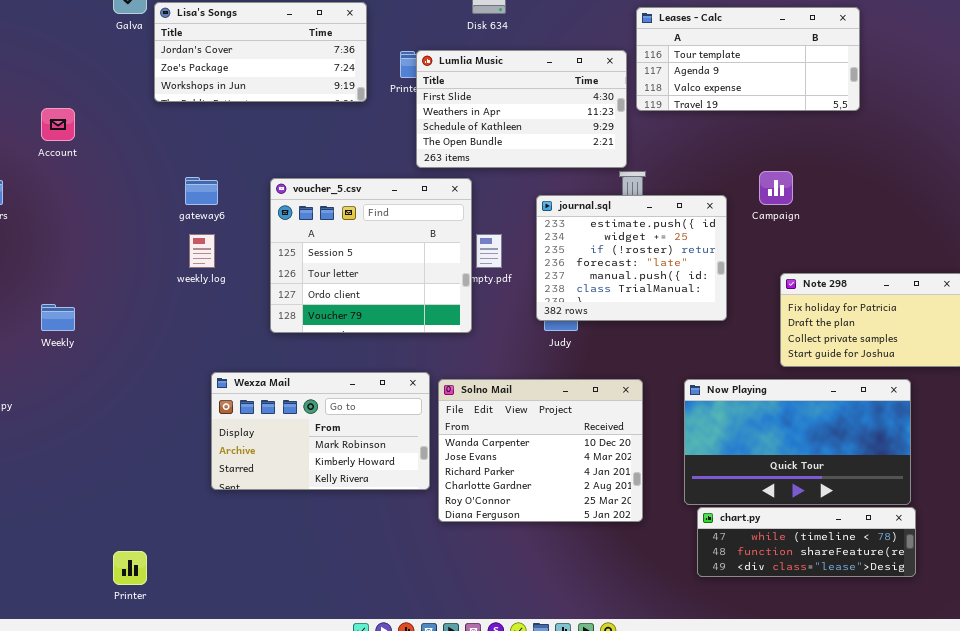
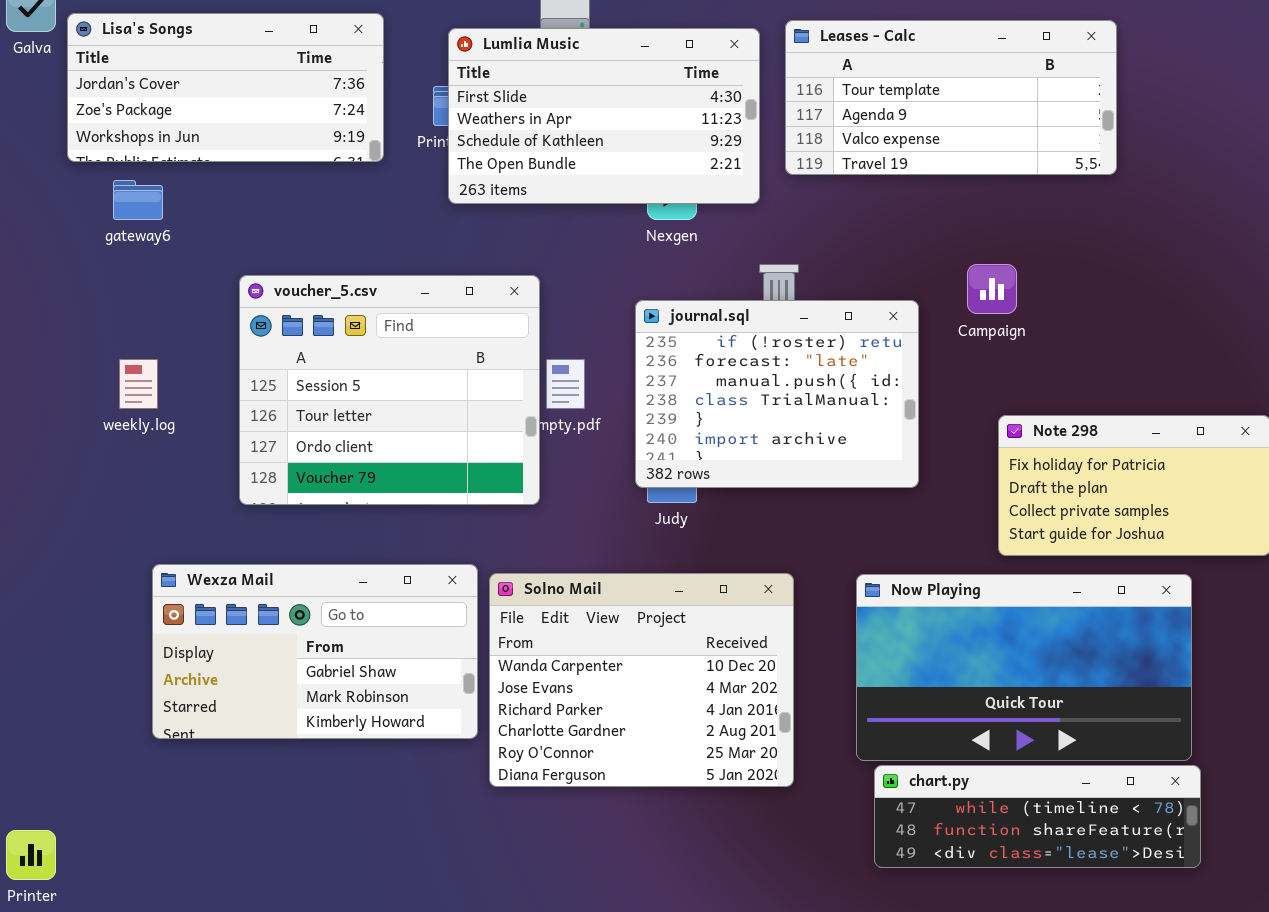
Lumlia Music: [416,50,627,168] -> [448,28,760,204], moved
gateway6: [185,177,218,205] -> [113,180,163,220], moved
journal.sql: [536,195,727,321] -> [635,300,919,488], scrolled down 2 rows
Wexza Mail: [211,372,430,490] -> [152,564,478,739], scrolled up 1 row

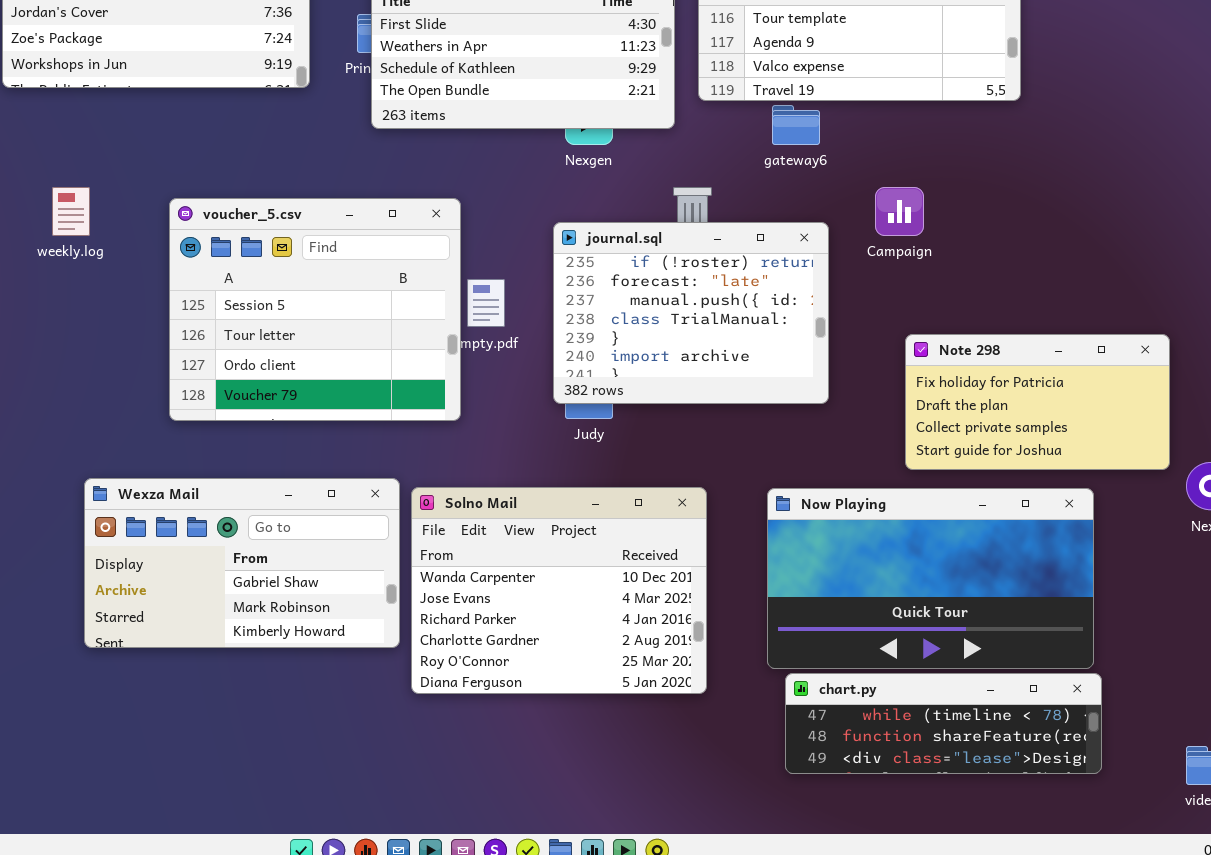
gateway6: [113,180,163,220] -> [772,105,820,145], moved
weekly.log: [119,359,158,409] -> [52,187,90,236], moved

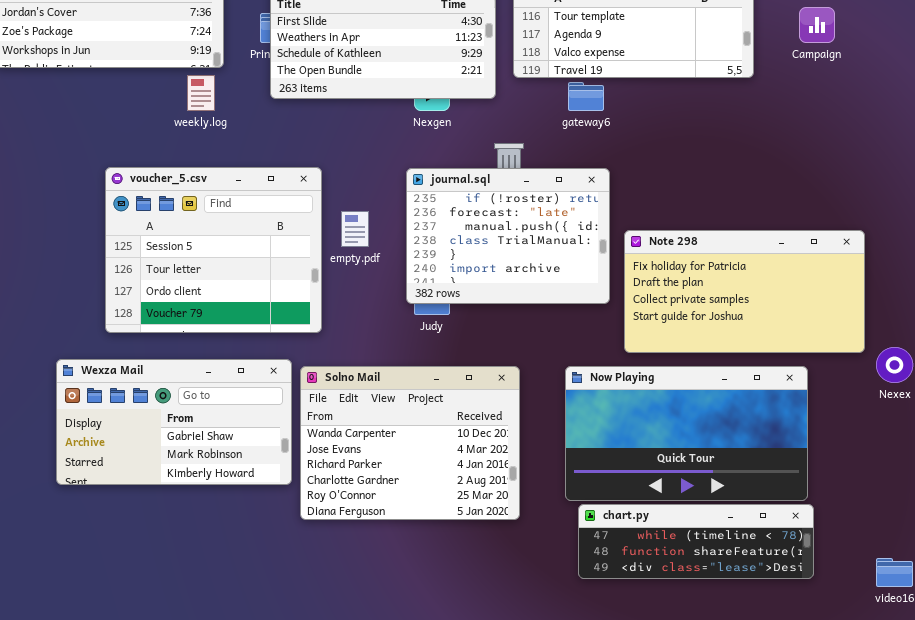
weekly.log: [52,187,90,236] -> [187,75,215,111], moved
Campaign: [875,187,924,236] -> [799,7,835,43], moved
voucher_5.csv: [169,198,461,421] -> [105,167,322,333], moved
Note 298: [905,334,1170,470] -> [624,230,865,353], resized

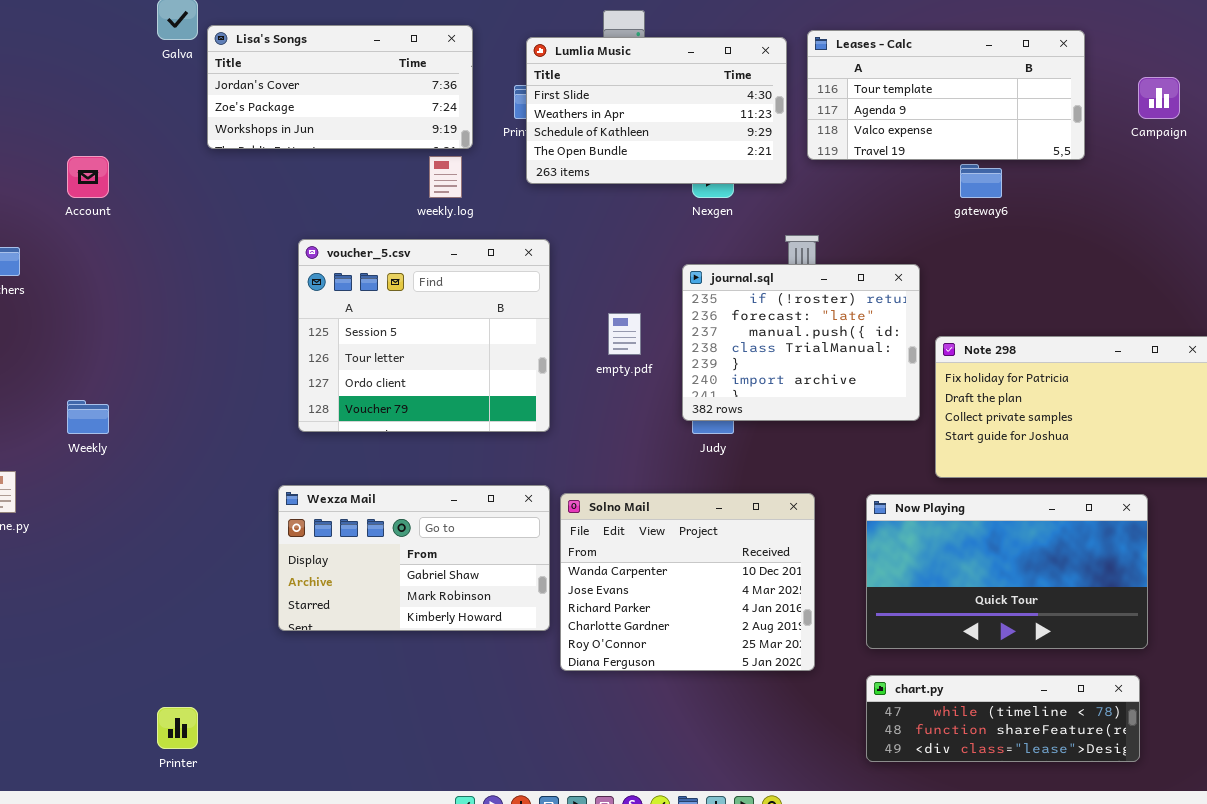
gateway6: [568,82,604,111] -> [960,164,1002,198], moved
voucher_5.csv: [105,167,322,333] -> [298,239,550,432], moved
chart.py: [578,504,814,579] -> [866,675,1140,762], moved

